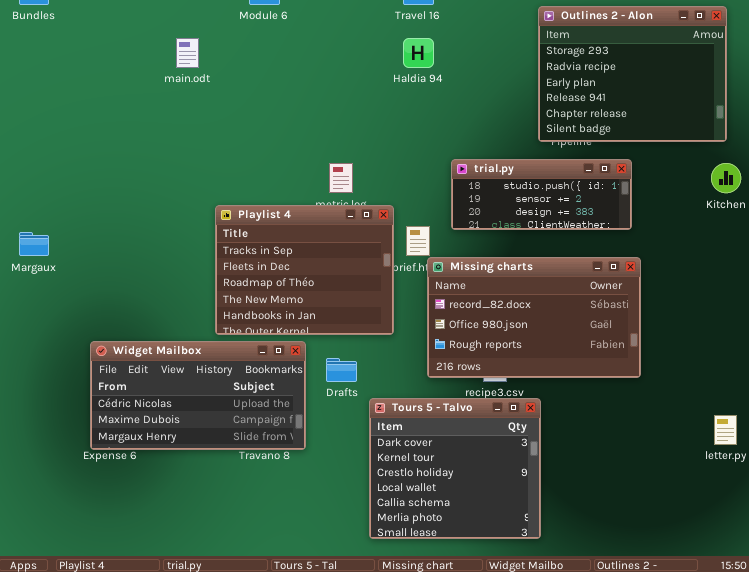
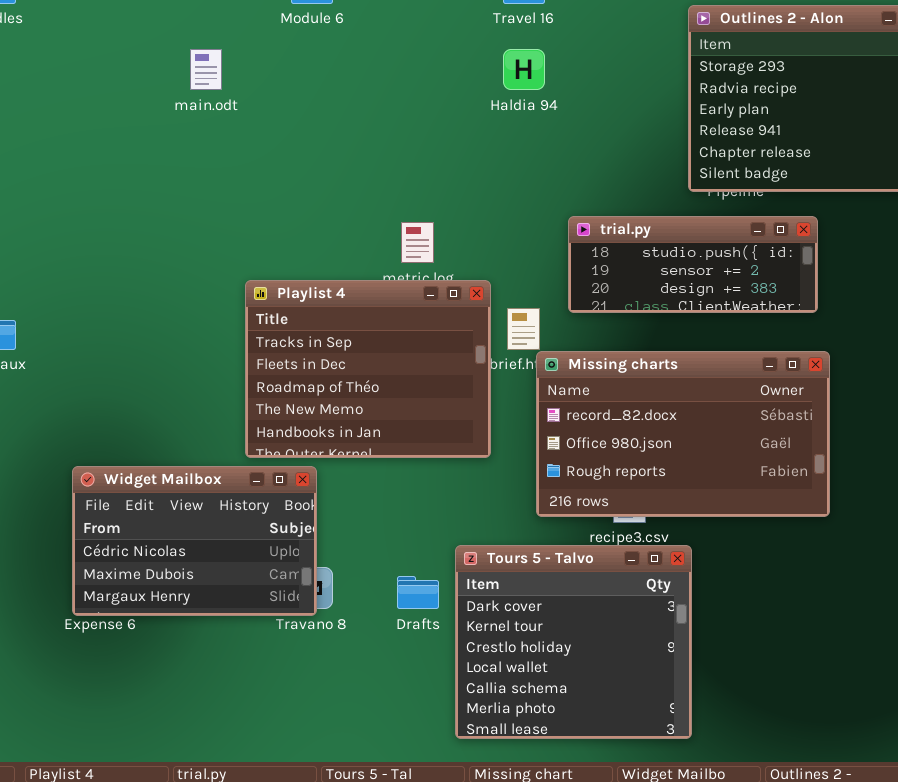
Widget Mailbox: [90,341,306,450] -> [72,466,317,616], resized
Drafts: [326,358,357,382] -> [397,576,439,609], moved

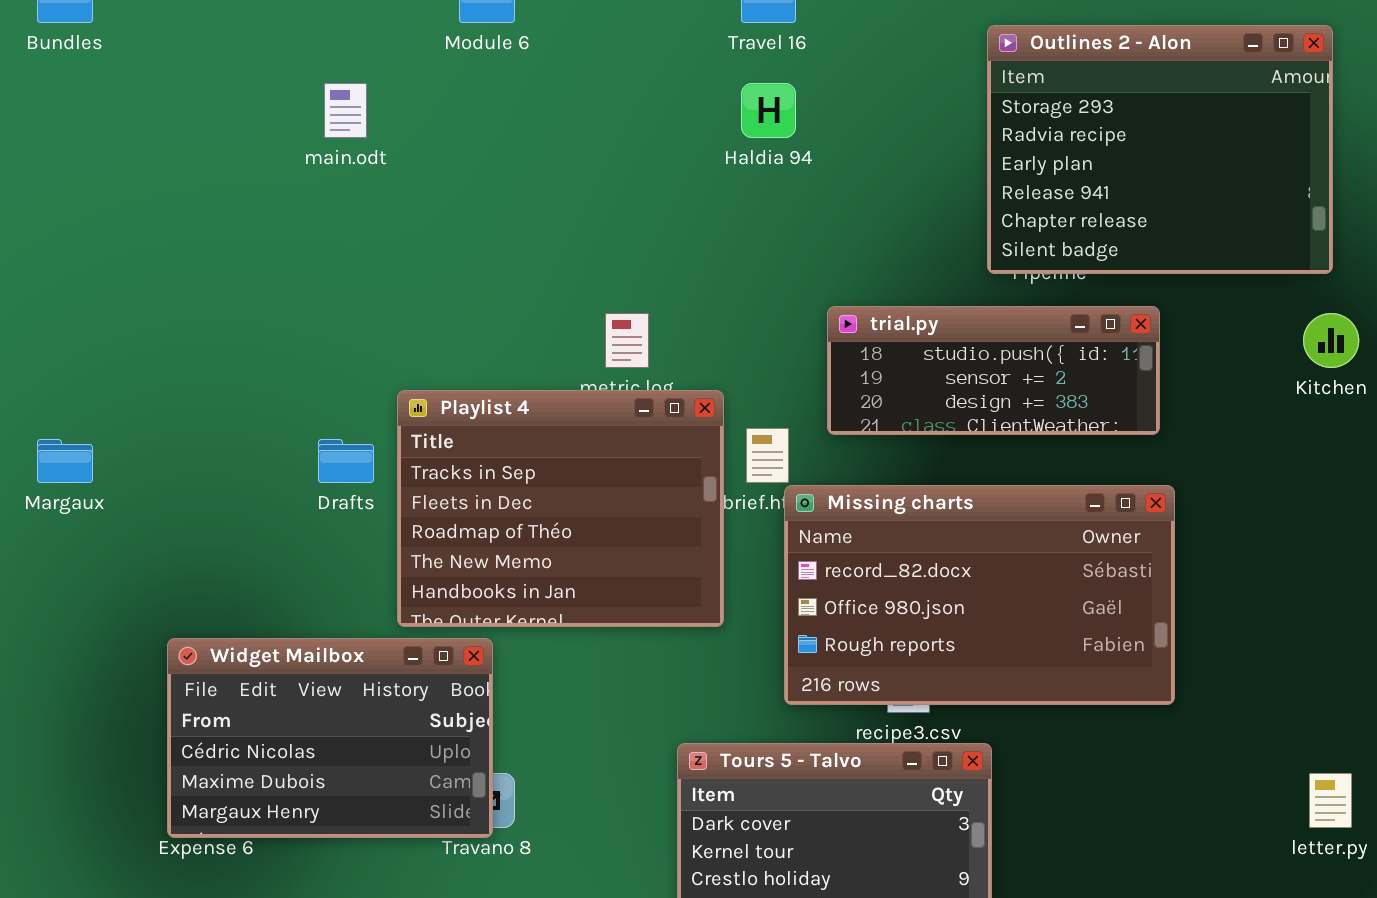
Drafts: [397,576,439,609] -> [318,439,374,483], moved

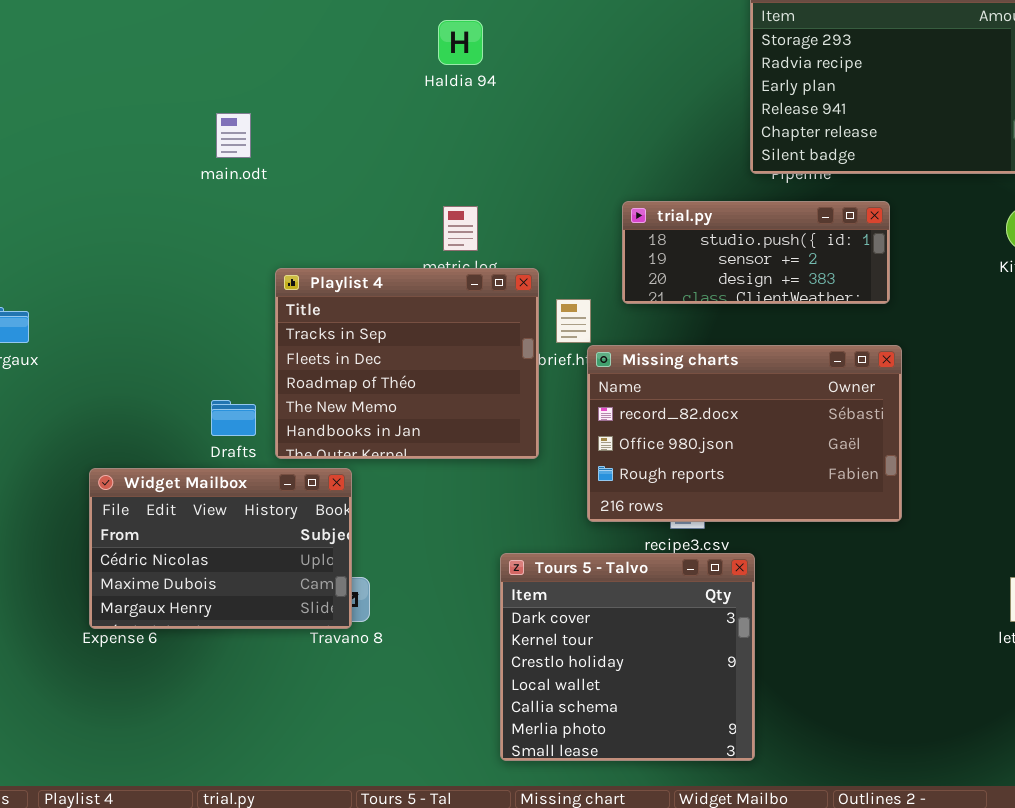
main.odt: [324,83,367,138] -> [216,113,251,158], moved
Haldia 94: [741,83,796,138] -> [438,20,483,65], moved
Drafts: [318,439,374,483] -> [211,400,256,436], moved

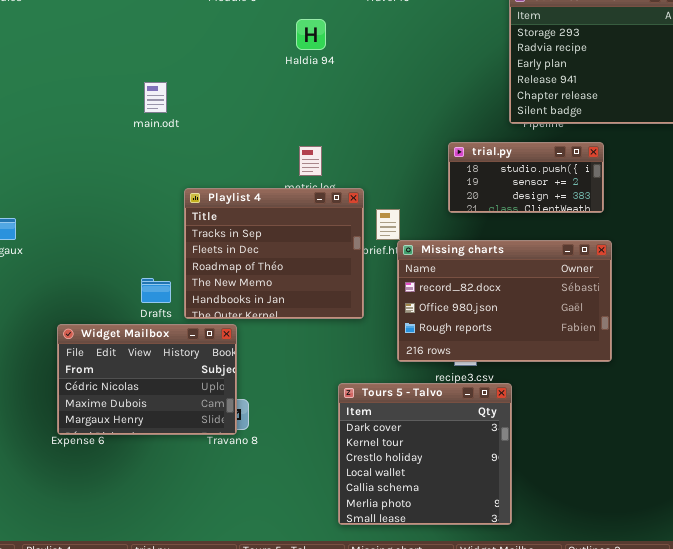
trial.py: [622,201,890,304] -> [448,142,604,213], resized

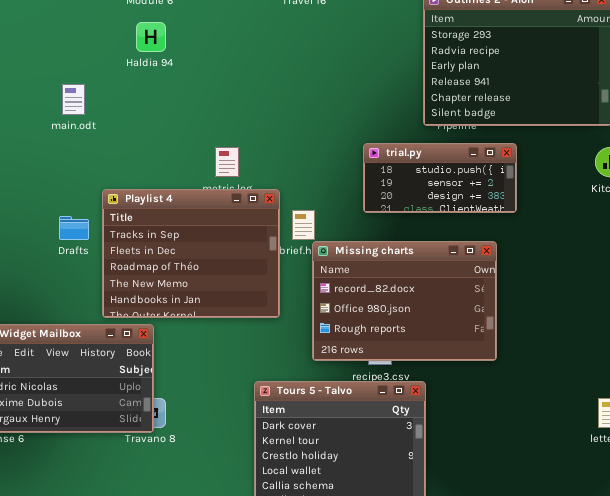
Haldia 94: [296,19,326,50] -> [136,22,166,52], moved
Missing charts: [397,240,612,362] -> [312,241,497,361], resized
Drafts: [141,278,171,303] -> [59,216,89,240], moved

